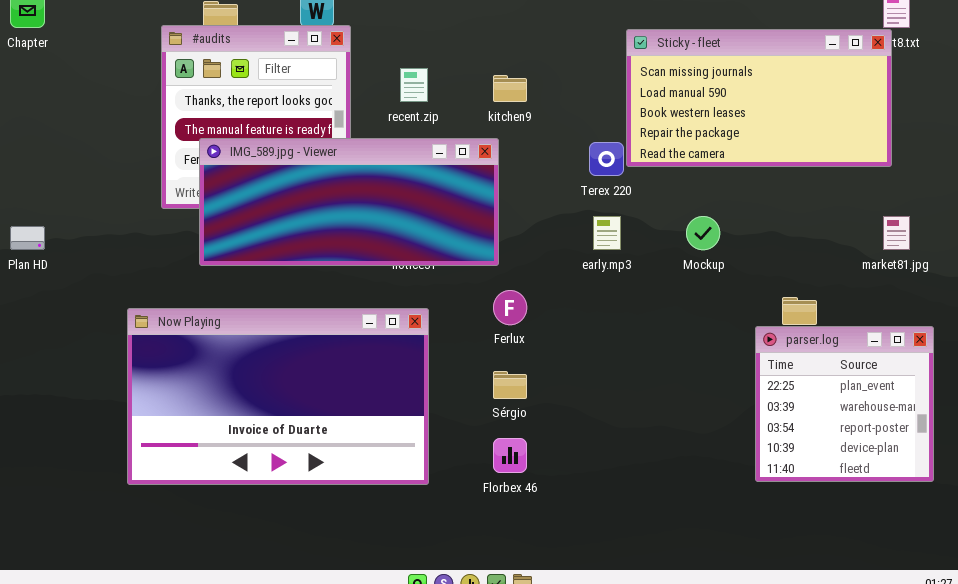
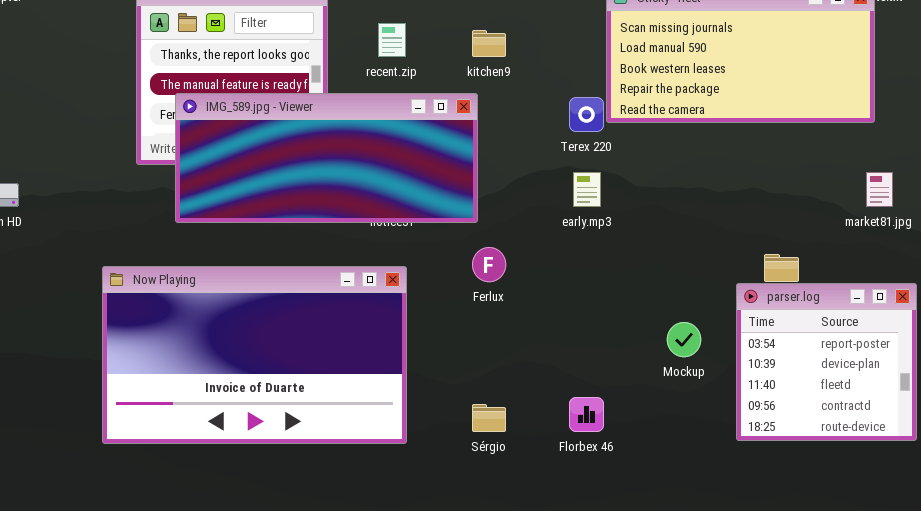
Mockup: [686,216,720,250] -> [667,322,701,357], moved
parser.log: [755,326,934,482] -> [736,283,917,441], scrolled down 2 rows
Sérgio: [493,371,527,399] -> [472,404,506,432], moved
Florbex 46: [493,438,527,473] -> [569,397,604,432], moved

